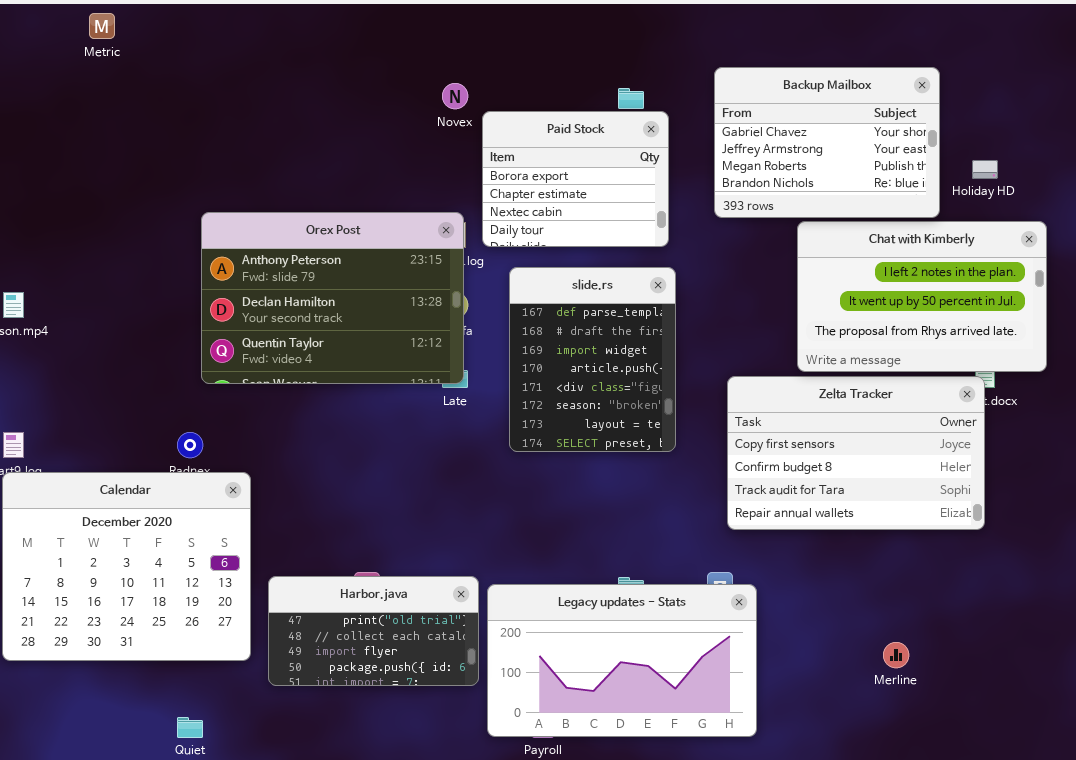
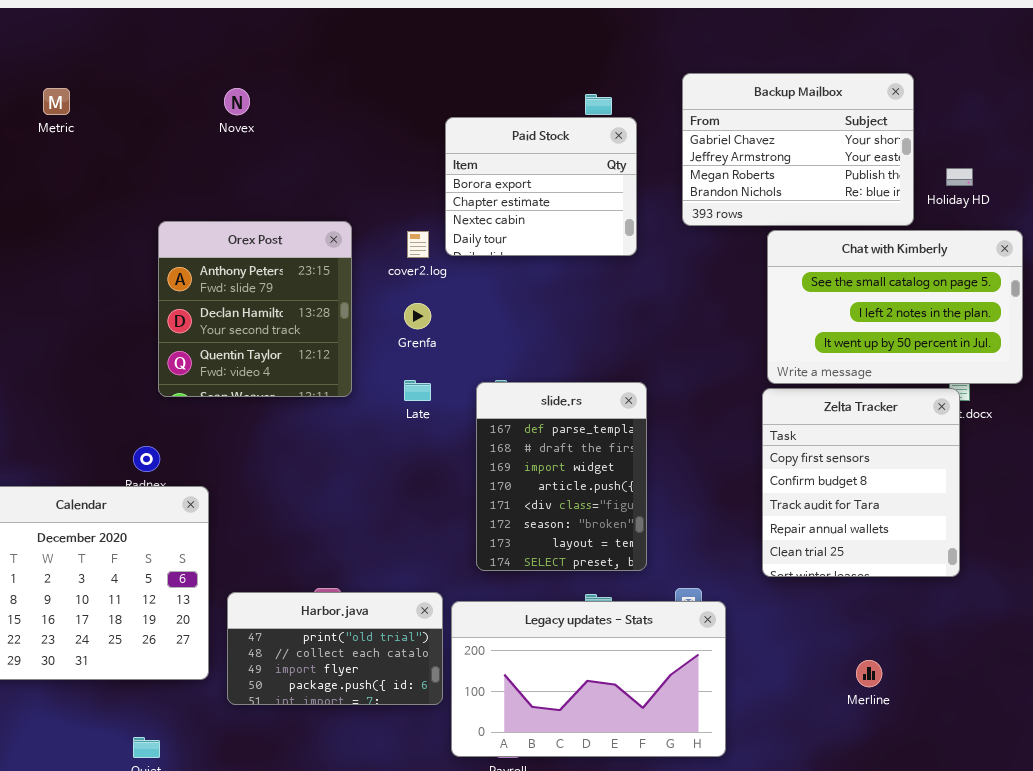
Metric: [89,13,115,39] -> [43,88,70,115], moved
Novex: [442,83,468,109] -> [224,88,250,115], moved
Orex Post: [201,212,464,384] -> [158,221,352,397], resized
Chat with Kimberly: [797,221,1047,372] -> [767,230,1023,384], scrolled up 1 row
slide.rs: [509,267,676,452] -> [476,382,647,571], moved
Zelta Tracker: [727,376,985,530] -> [762,388,960,577], resized

